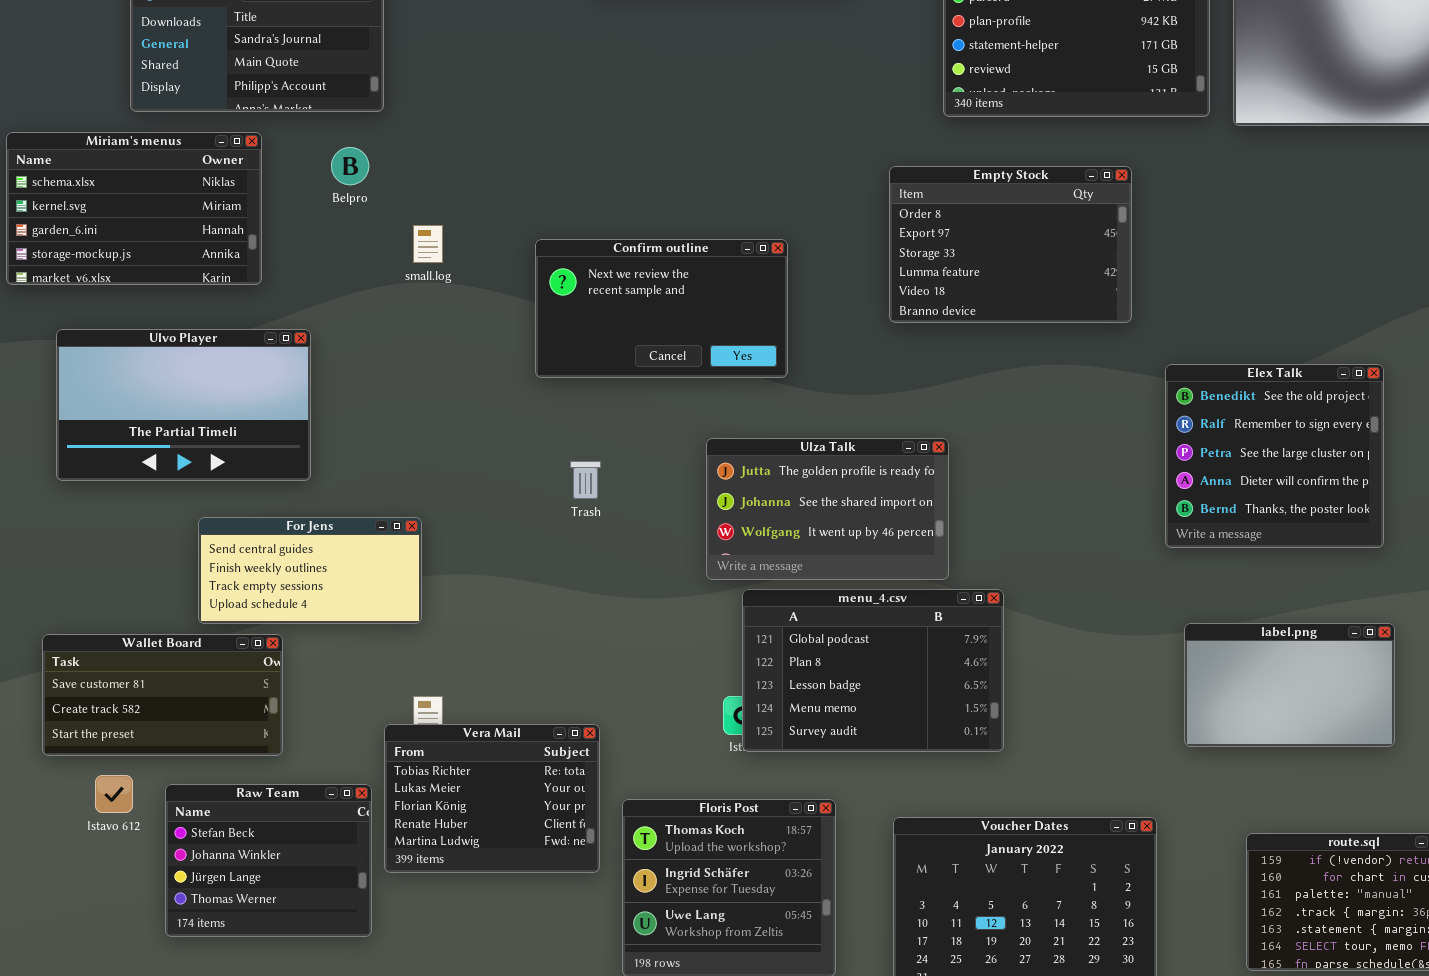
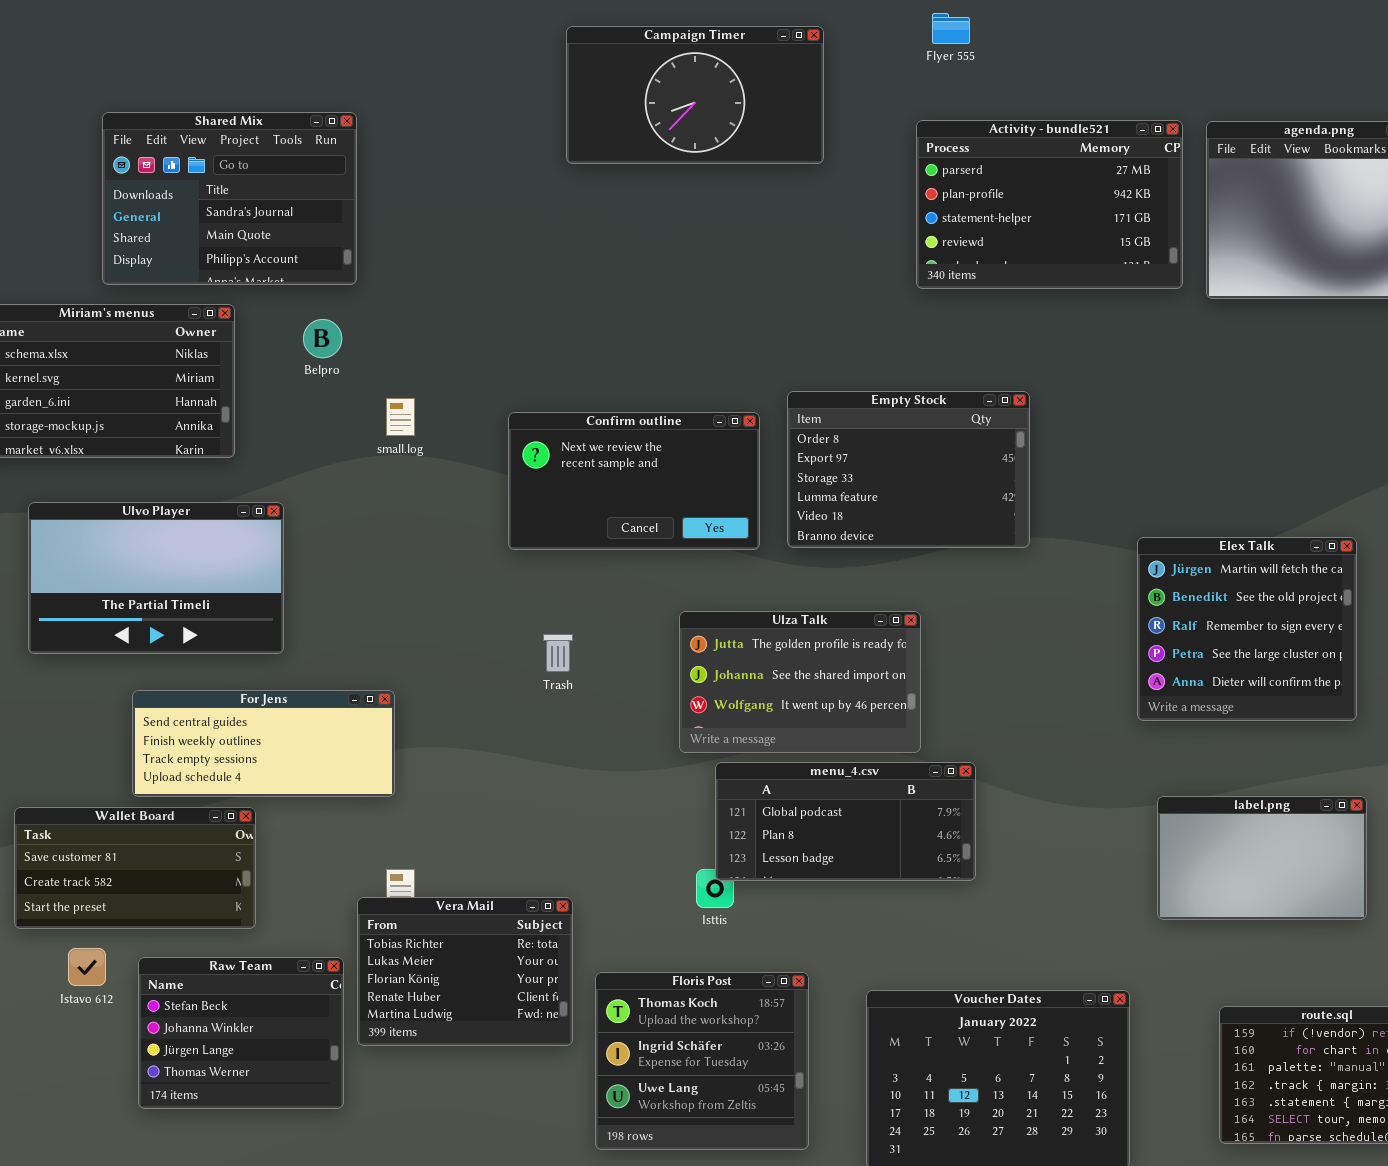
Empty Stock: [889,166,1132,323] -> [787,391,1030,548], moved
Elex Talk: [1165,364,1384,548] -> [1137,537,1357,721], scrolled up 1 row
For Jens: [198,517,422,624] -> [132,690,395,797], resized
menu_4.csv: [742,589,1004,752] -> [715,762,976,881], resized

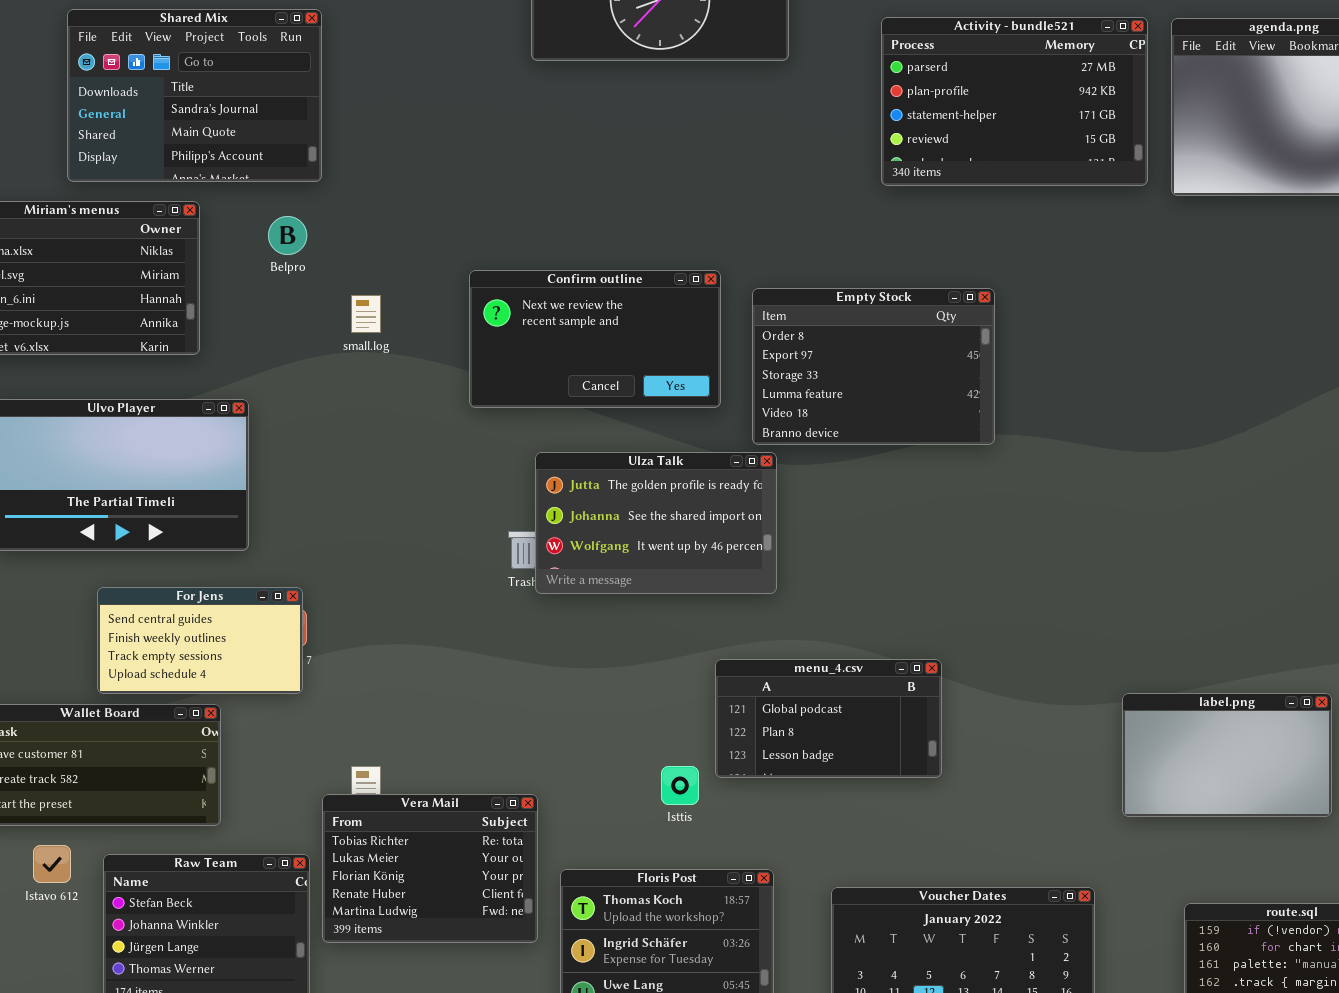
Confirm outline: [508,412,760,550] -> [469,270,721,408], moved
Elex Talk: [1137,537,1357,721] -> none, closed
Ulza Talk: [679,611,921,753] -> [535,452,777,594], moved
For Jens: [132,690,395,797] -> [97,587,303,694], resized
menu_4.csv: [715,762,976,881] -> [715,659,942,778], resized

